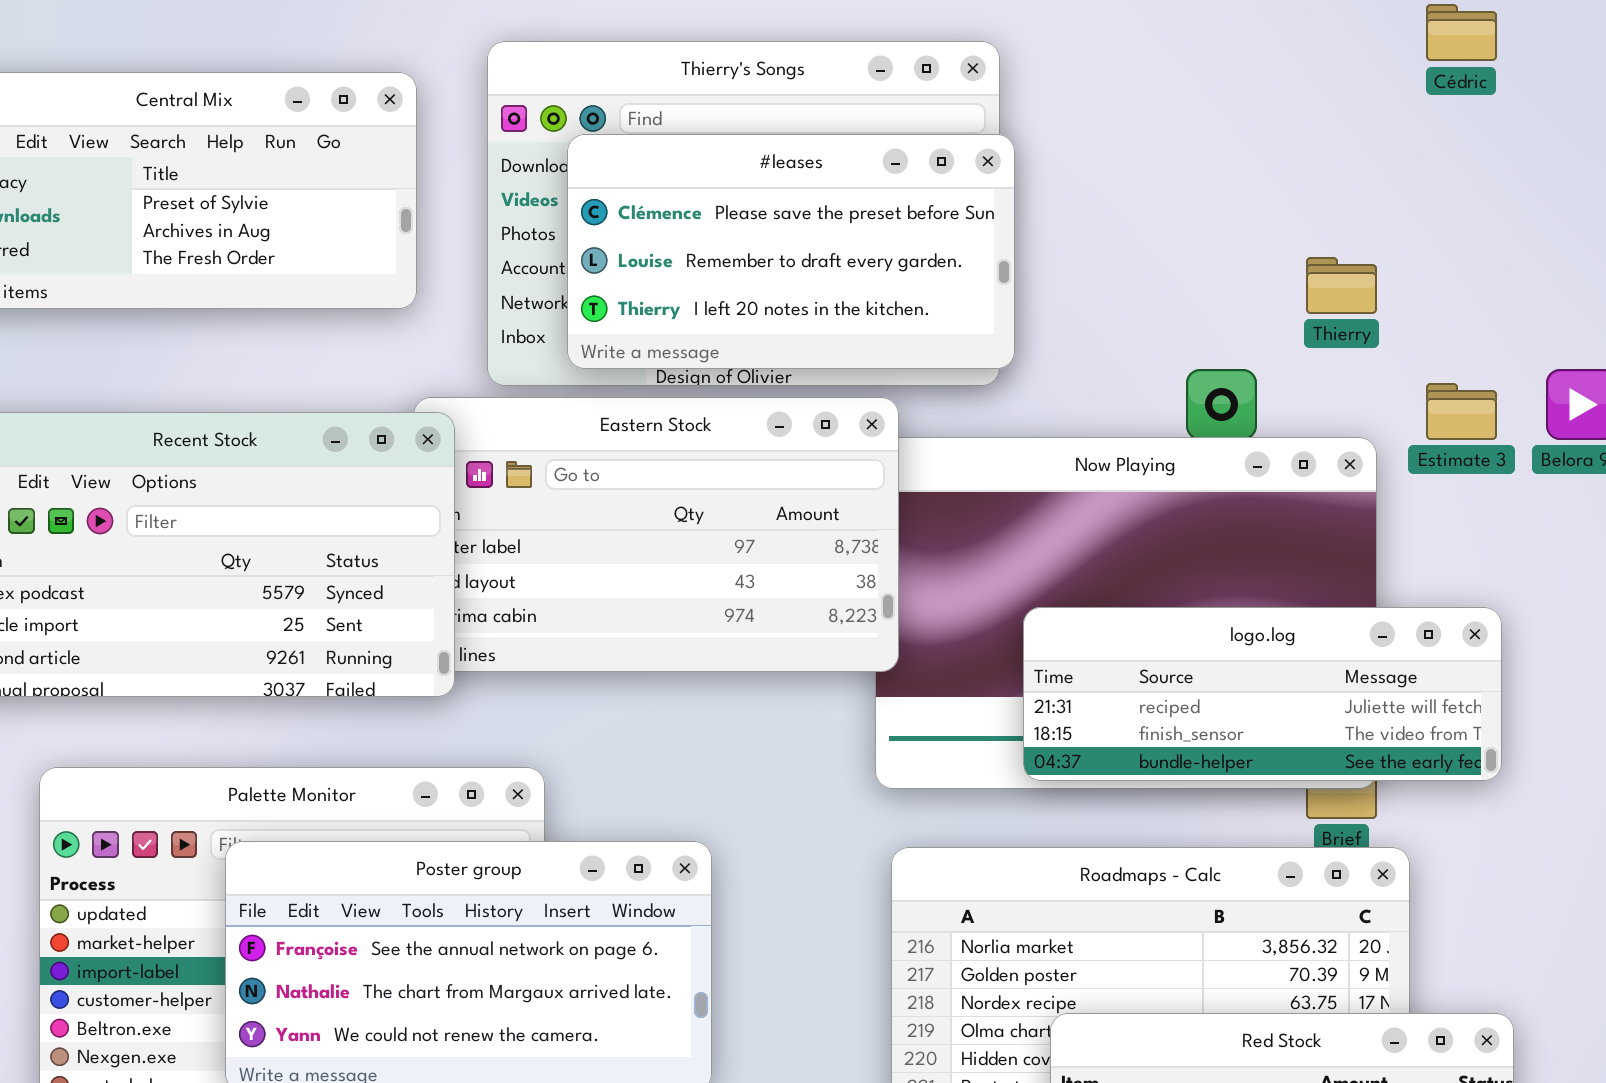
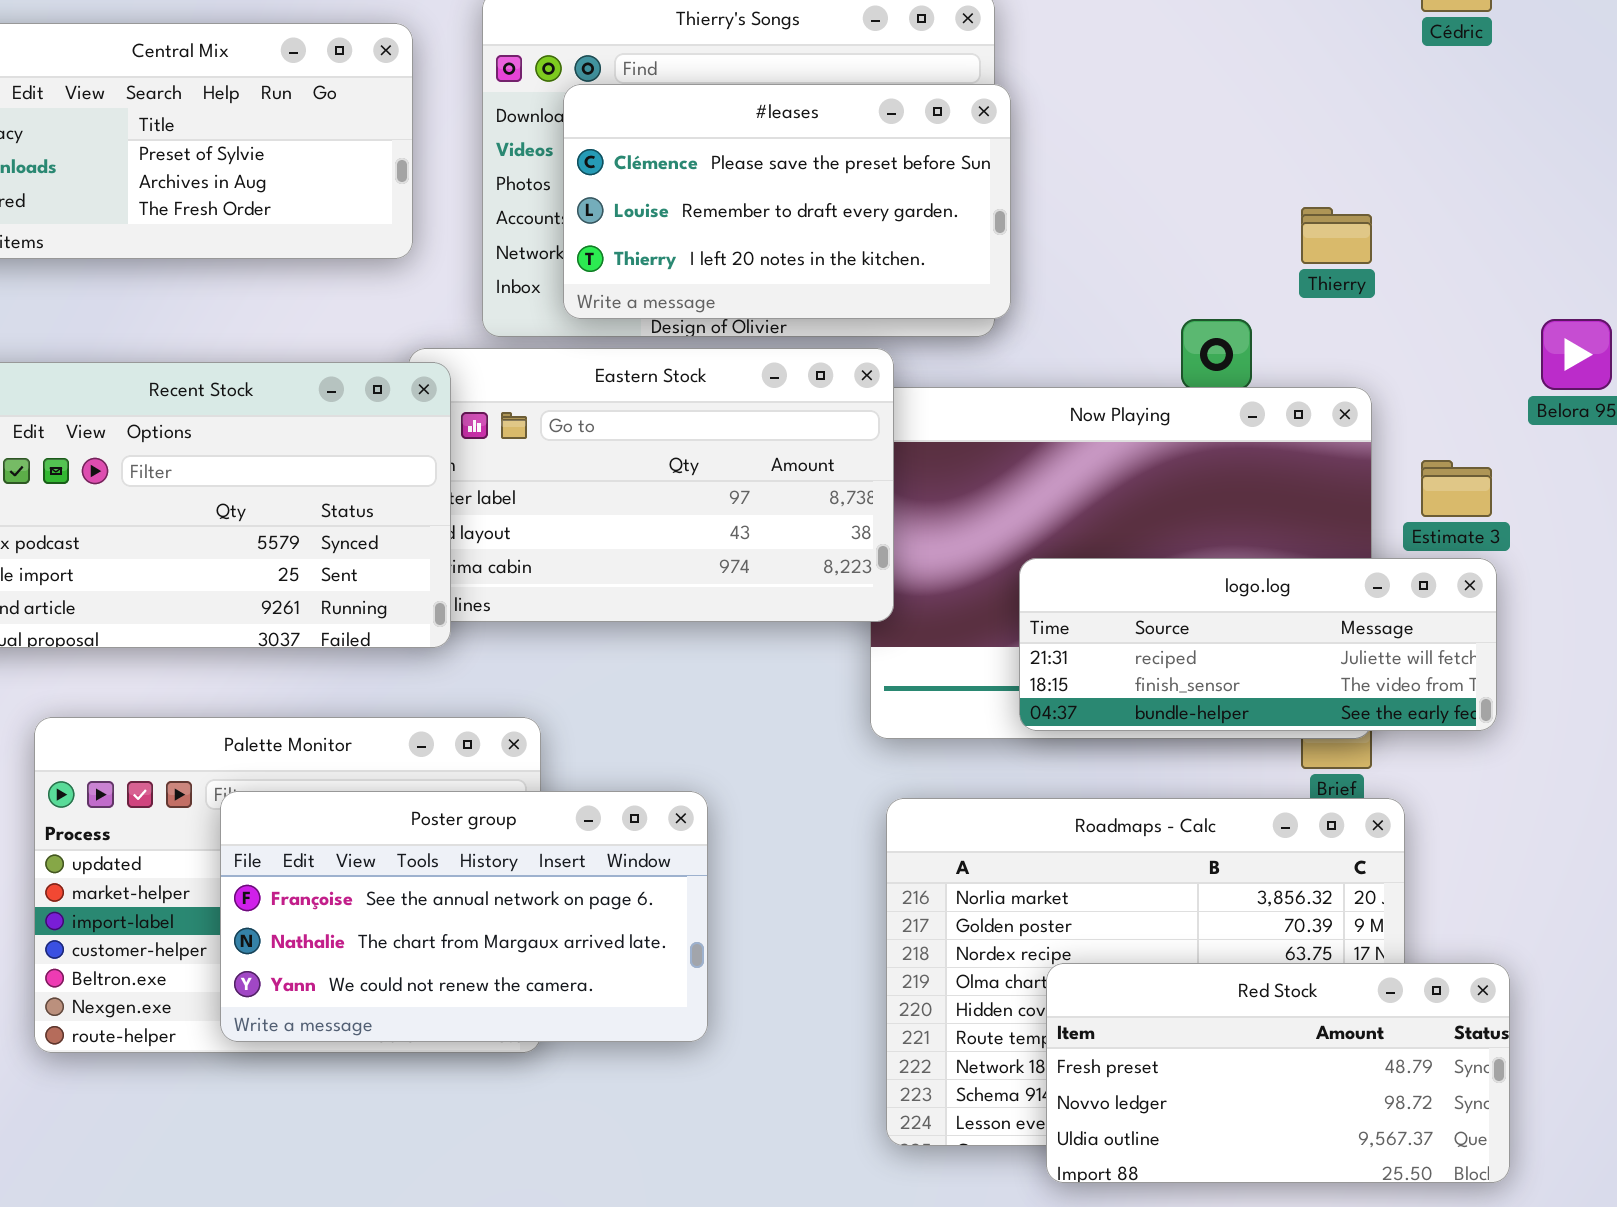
Estimate 3: [1426,383,1497,440] -> [1421,460,1492,517], moved

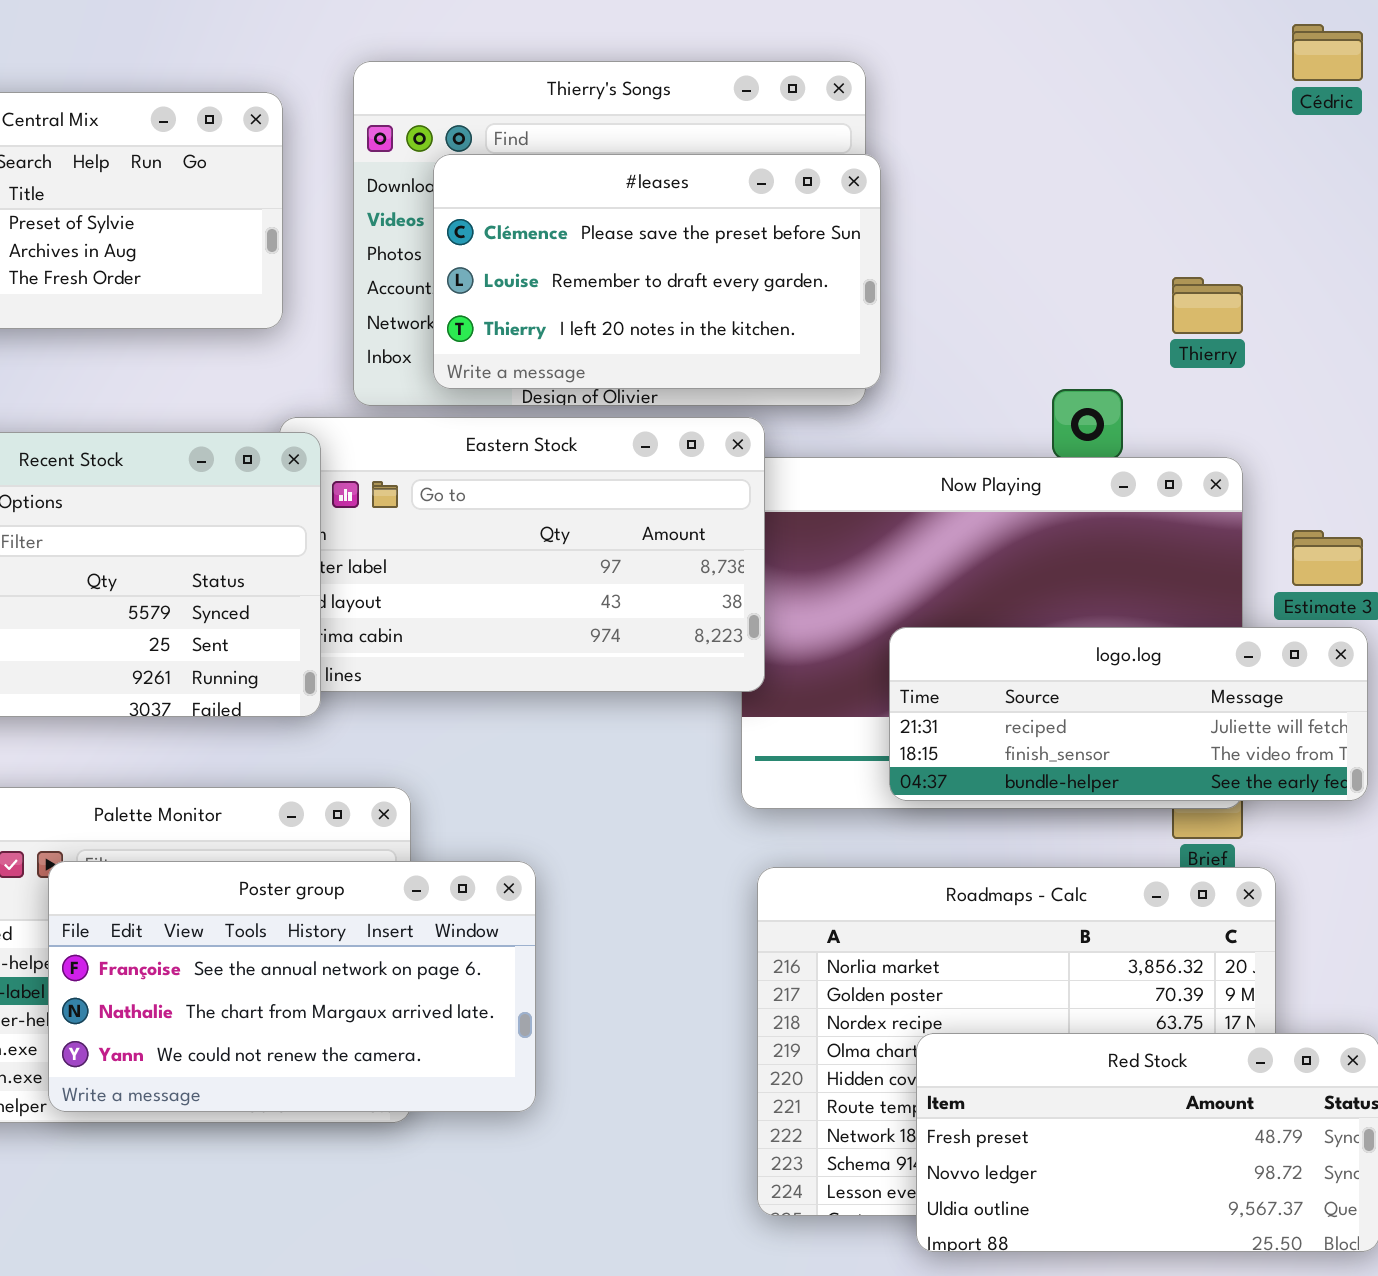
Poster group: [220,791,708,1042] -> [48,861,536,1112], moved

